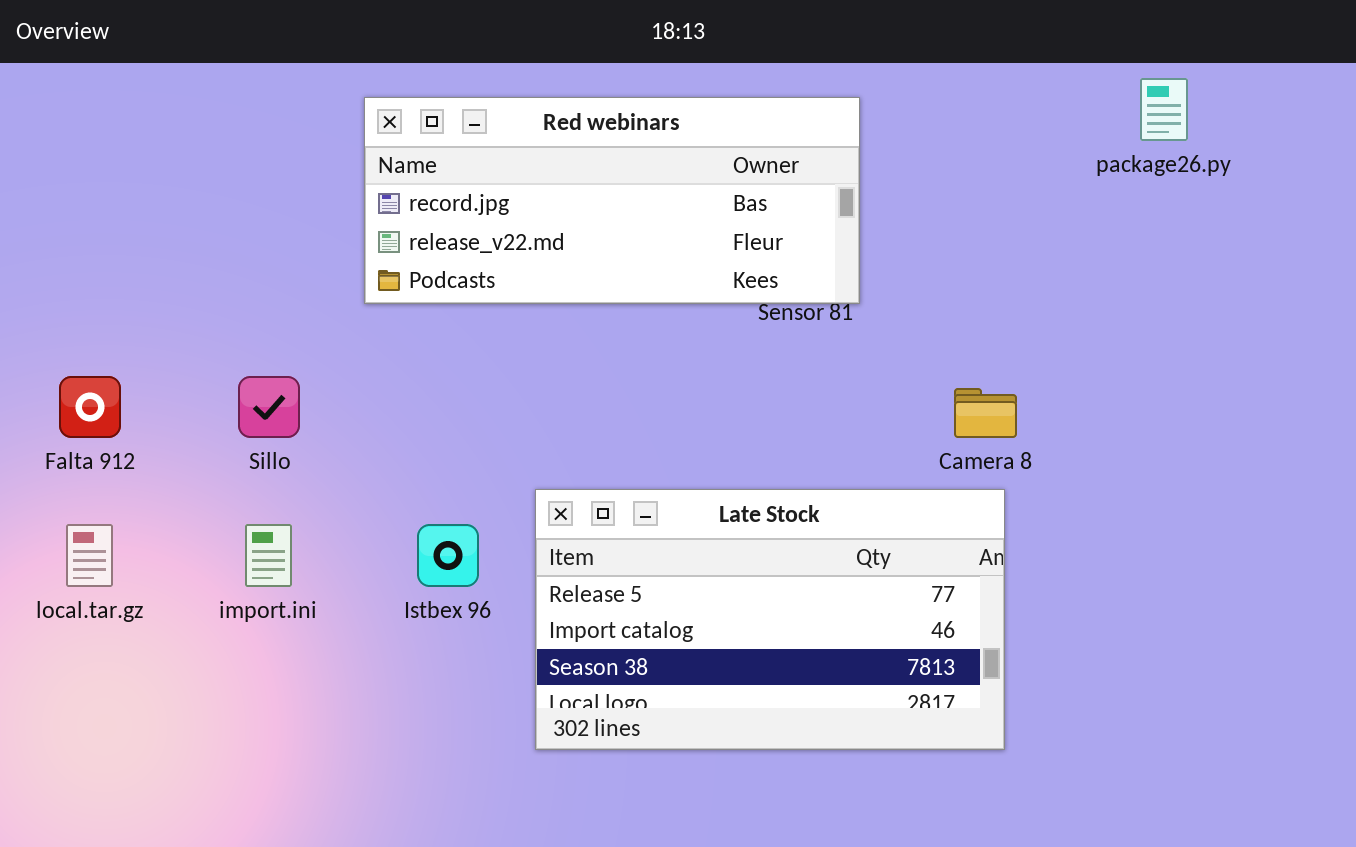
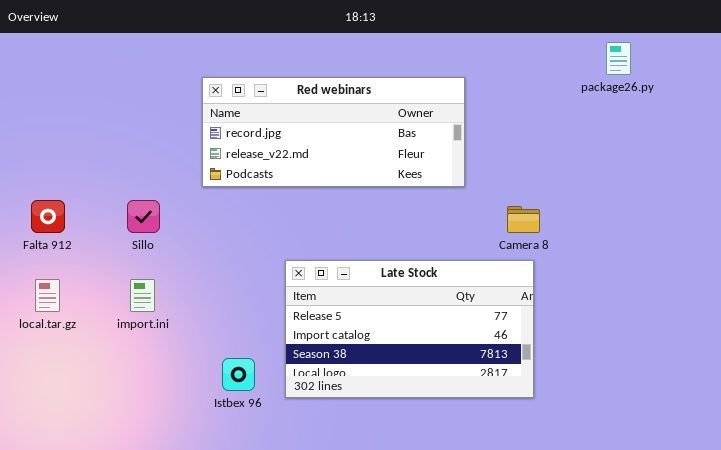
Red webinars: [364,97,860,304] -> [202,77,465,187], moved
Istbex 96: [417,524,479,587] -> [222,358,255,391], moved

